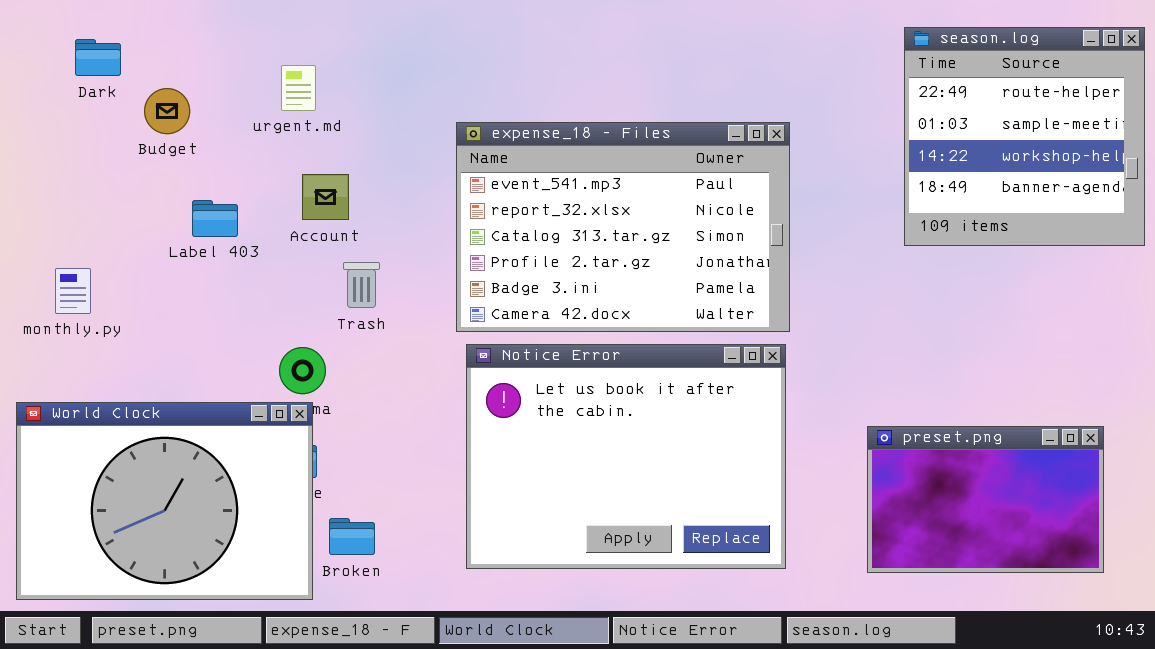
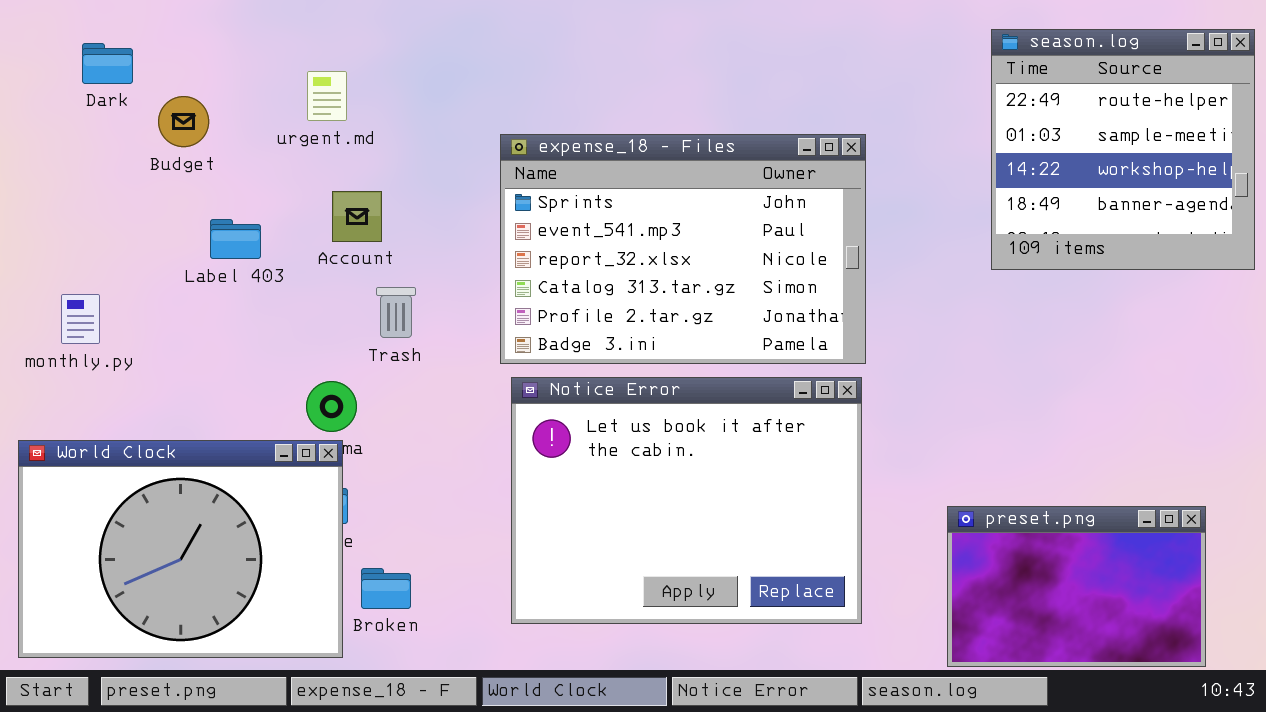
expense_18 - Files: [456,122,790,332] -> [500,134,866,364], scrolled up 1 row
preset.png: [867,426,1104,573] -> [947,506,1206,667], moved

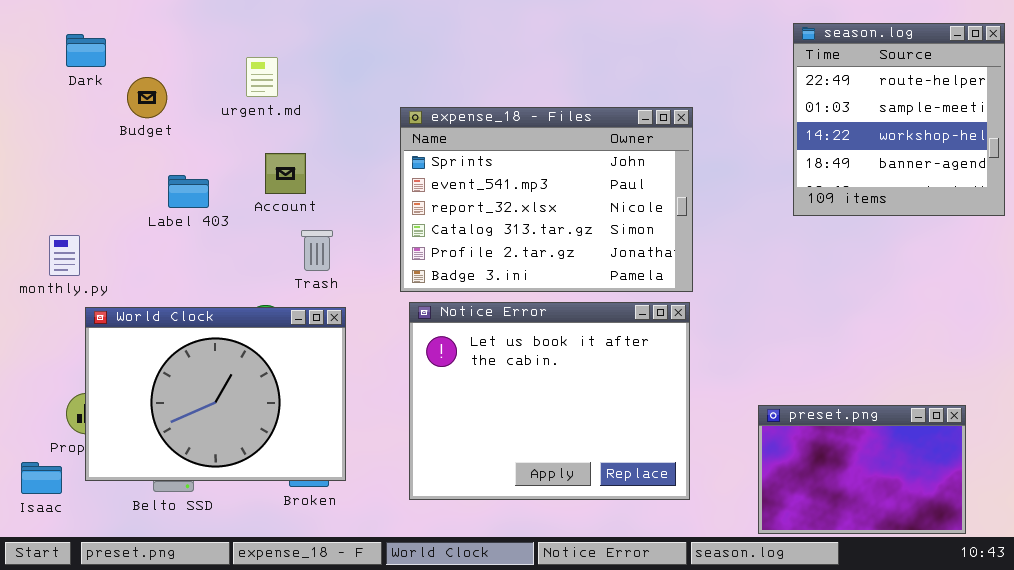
World Clock: [18,440,343,658] -> [85,307,346,481], moved

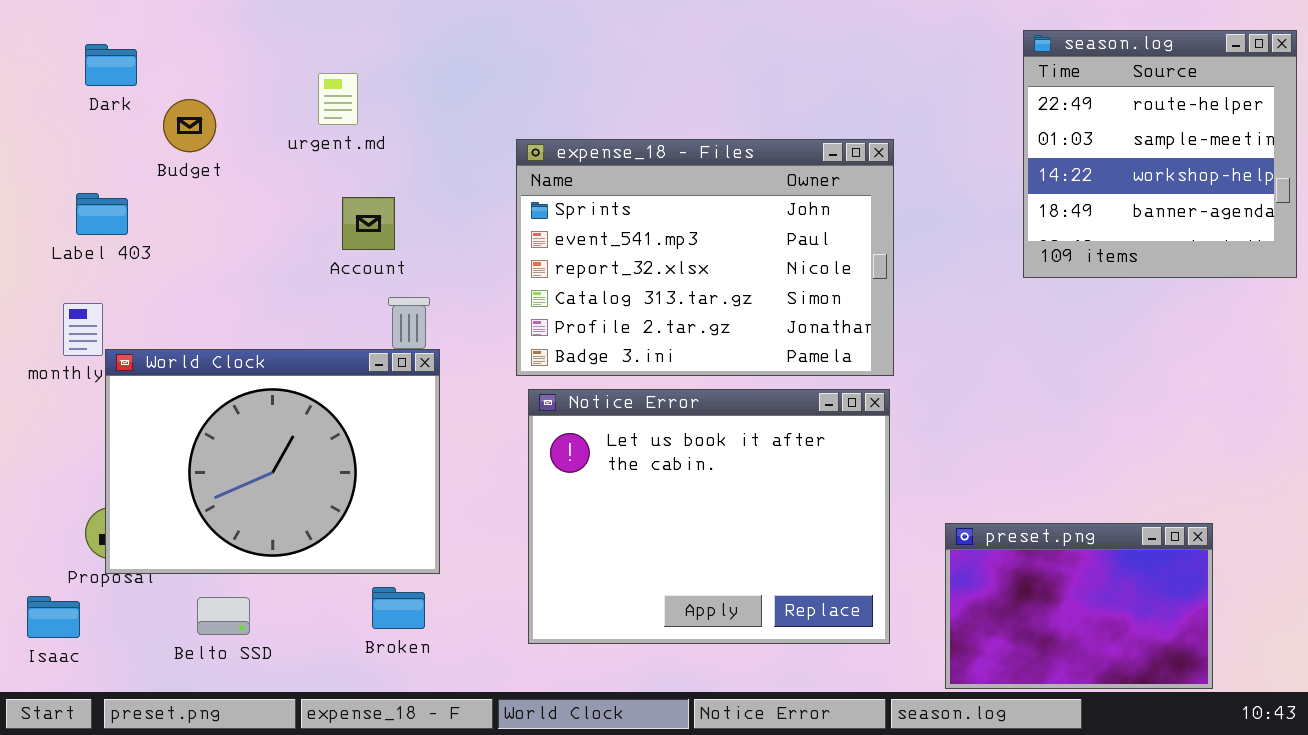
Label 403: [168,175,209,208] -> [76,193,128,235], moved
World Clock: [85,307,346,481] -> [105,349,440,574], moved
preset.png: [758,405,966,534] -> [945,523,1213,689], moved

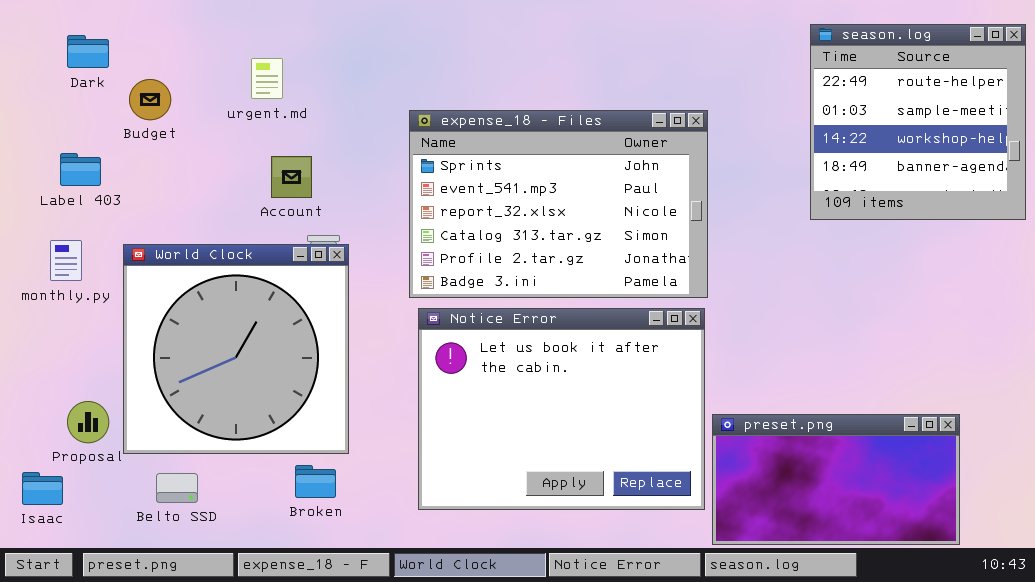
World Clock: [105,349,440,574] -> [123,244,349,454], resized
preset.png: [945,523,1213,689] -> [712,414,960,545], resized

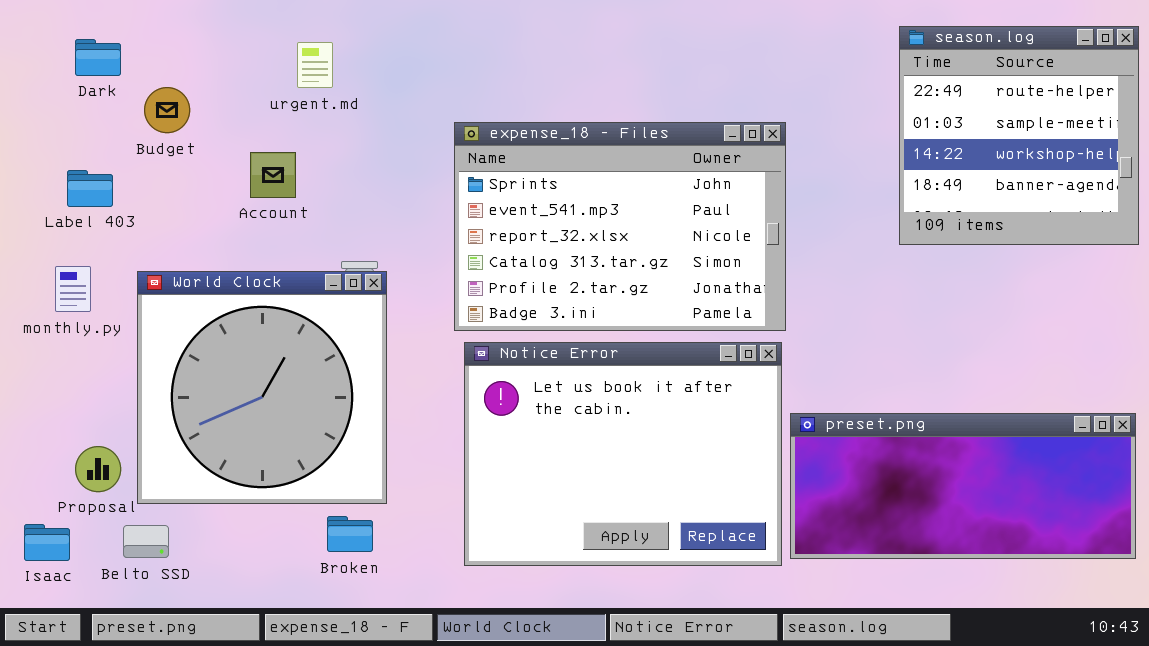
urgent.md: [251,58,283,99] -> [297,42,333,88], moved
Account: [271,156,312,198] -> [250,152,296,198], moved
preset.png: [712,414,960,545] -> [790,413,1136,559], moved, resized
Belto SSD: [156,473,198,503] -> [123,525,169,558], moved

